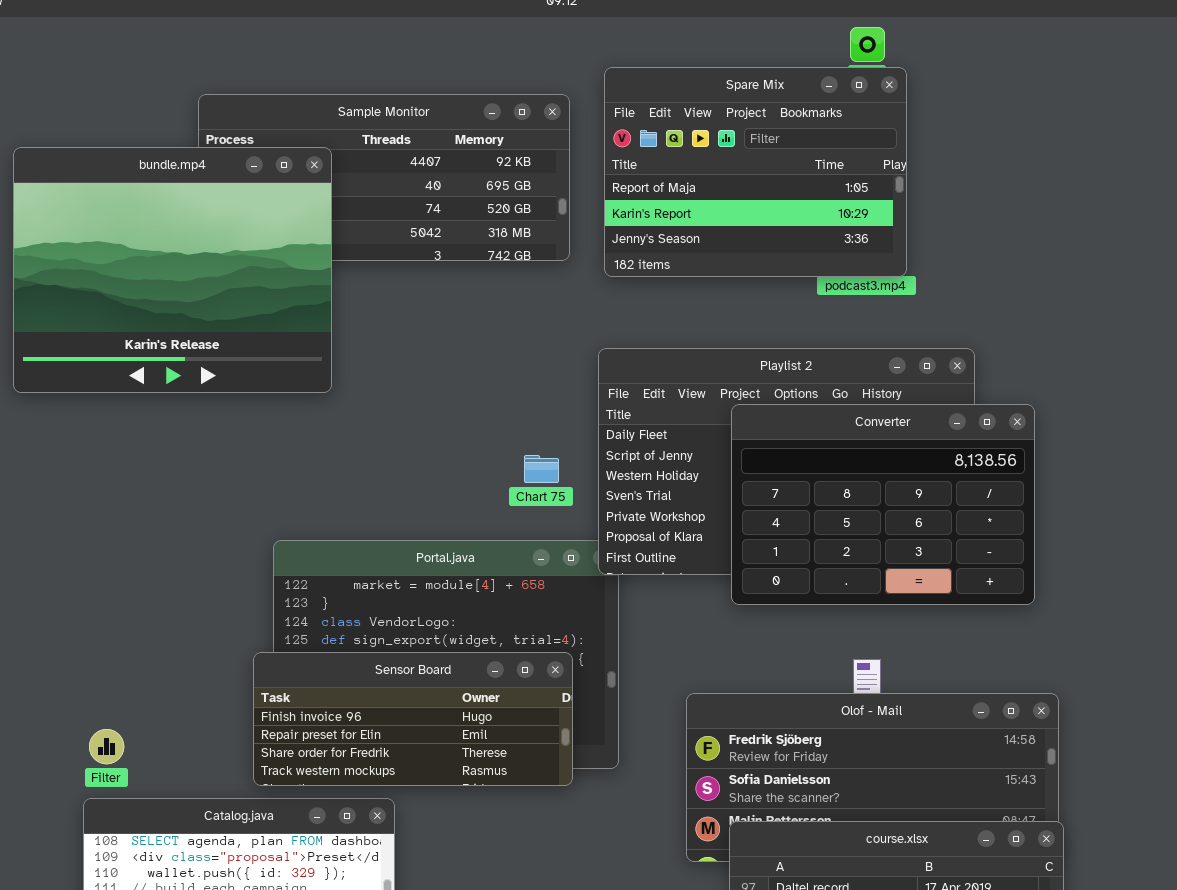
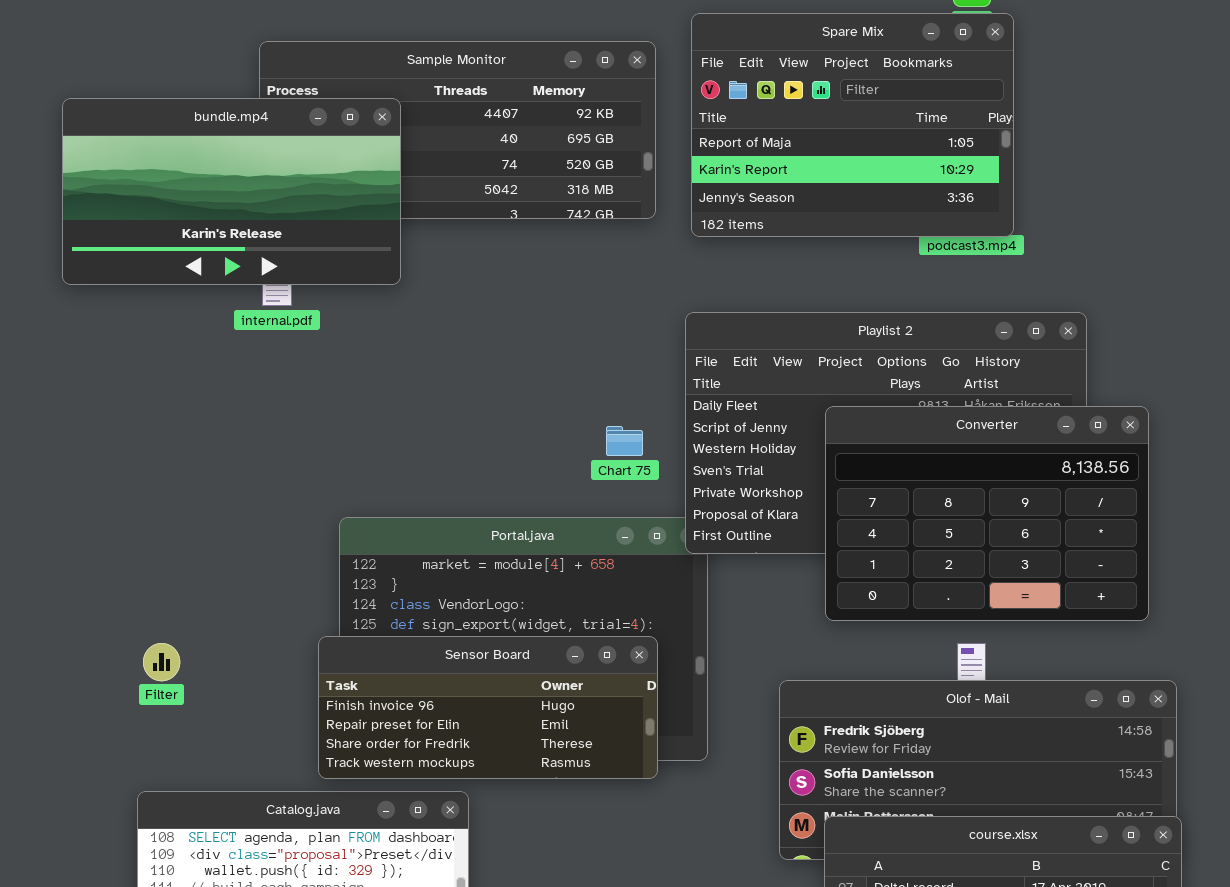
bundle.mp4: [13,147,332,393] -> [62,98,401,285], resized
Converter: [731,404,1035,605] -> [825,406,1149,621], moved
Filter: [89,729,124,764] -> [143,643,180,681], moved

